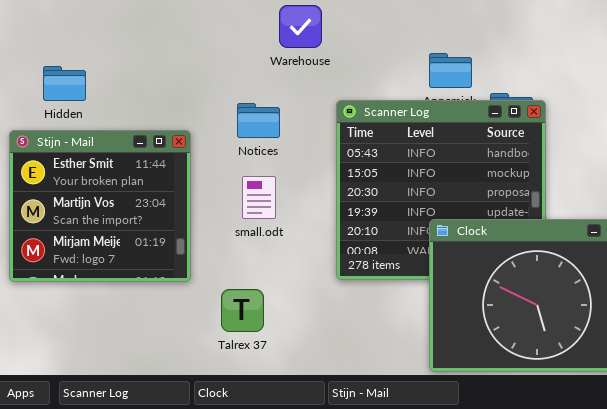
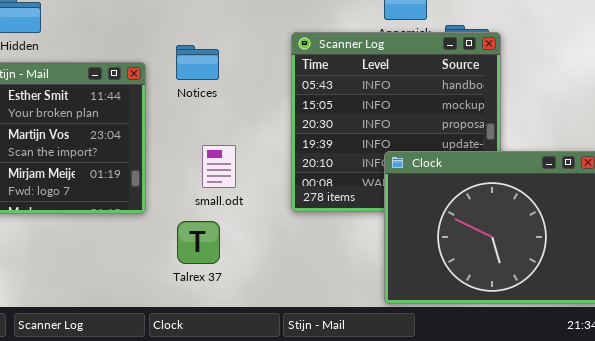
Notices: [237,103,280,138] -> [176,45,219,80], moved
small.odt: [242,176,276,219] -> [202,145,236,188], moved

